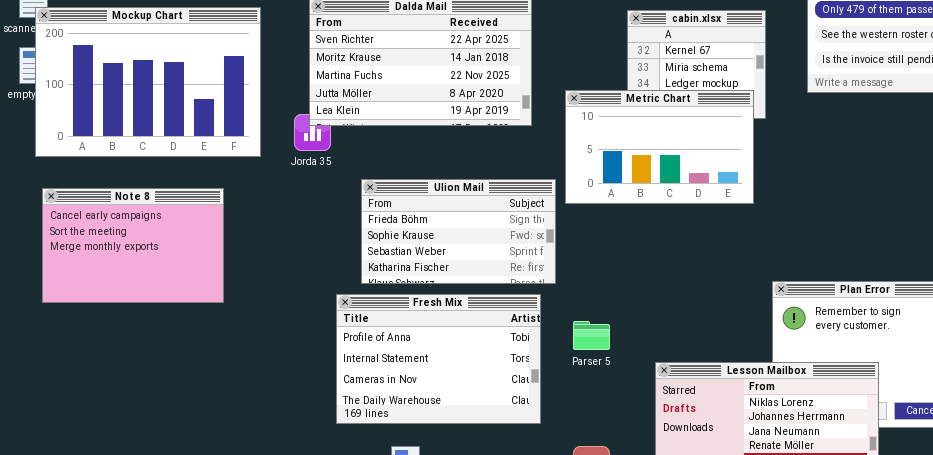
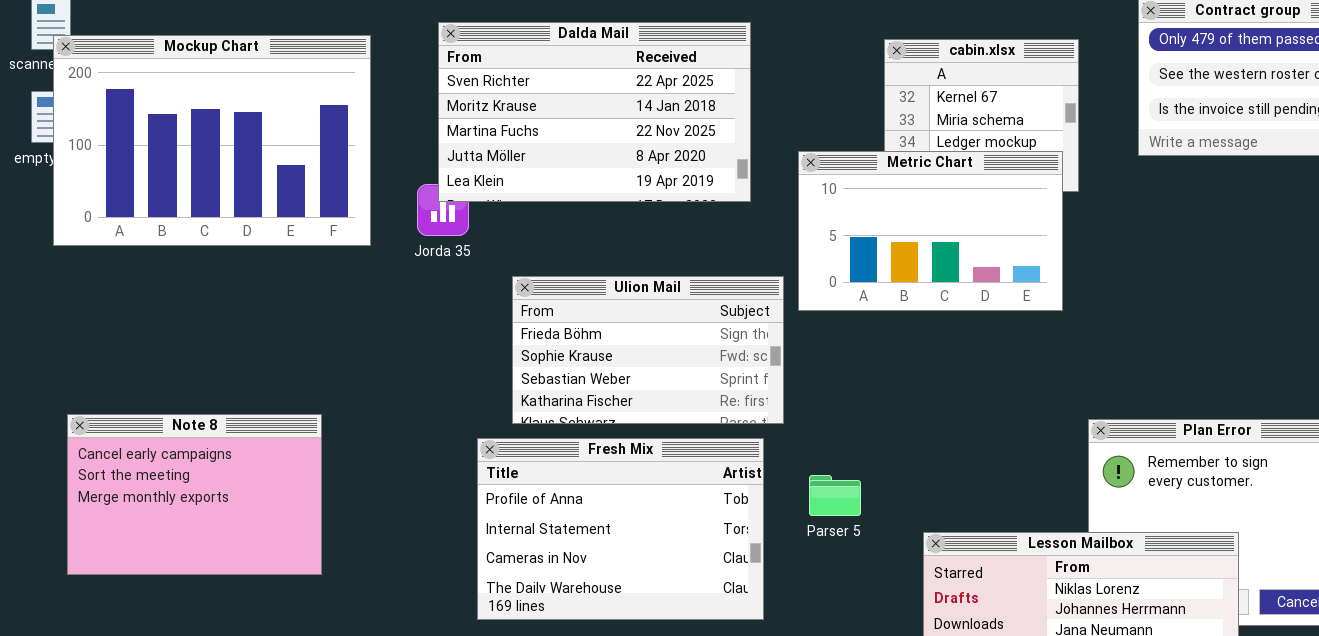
Note 8: [42,188,224,303] -> [67,414,322,575], moved

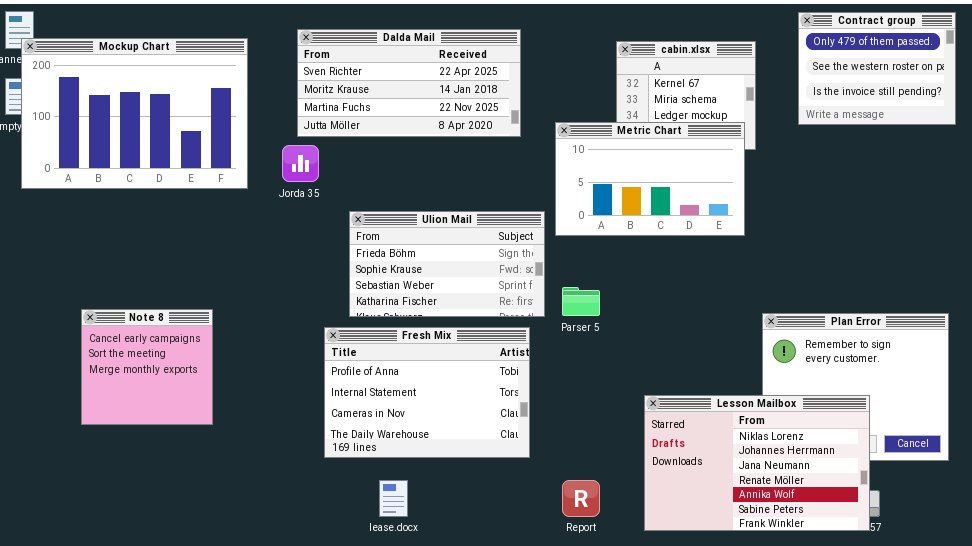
Dalda Mail: [438,22,751,202] -> [297,29,521,137], resized
Note 8: [67,414,322,575] -> [81,309,213,425], resized
Parser 5: [809,475,861,516] -> [562,287,600,316], moved

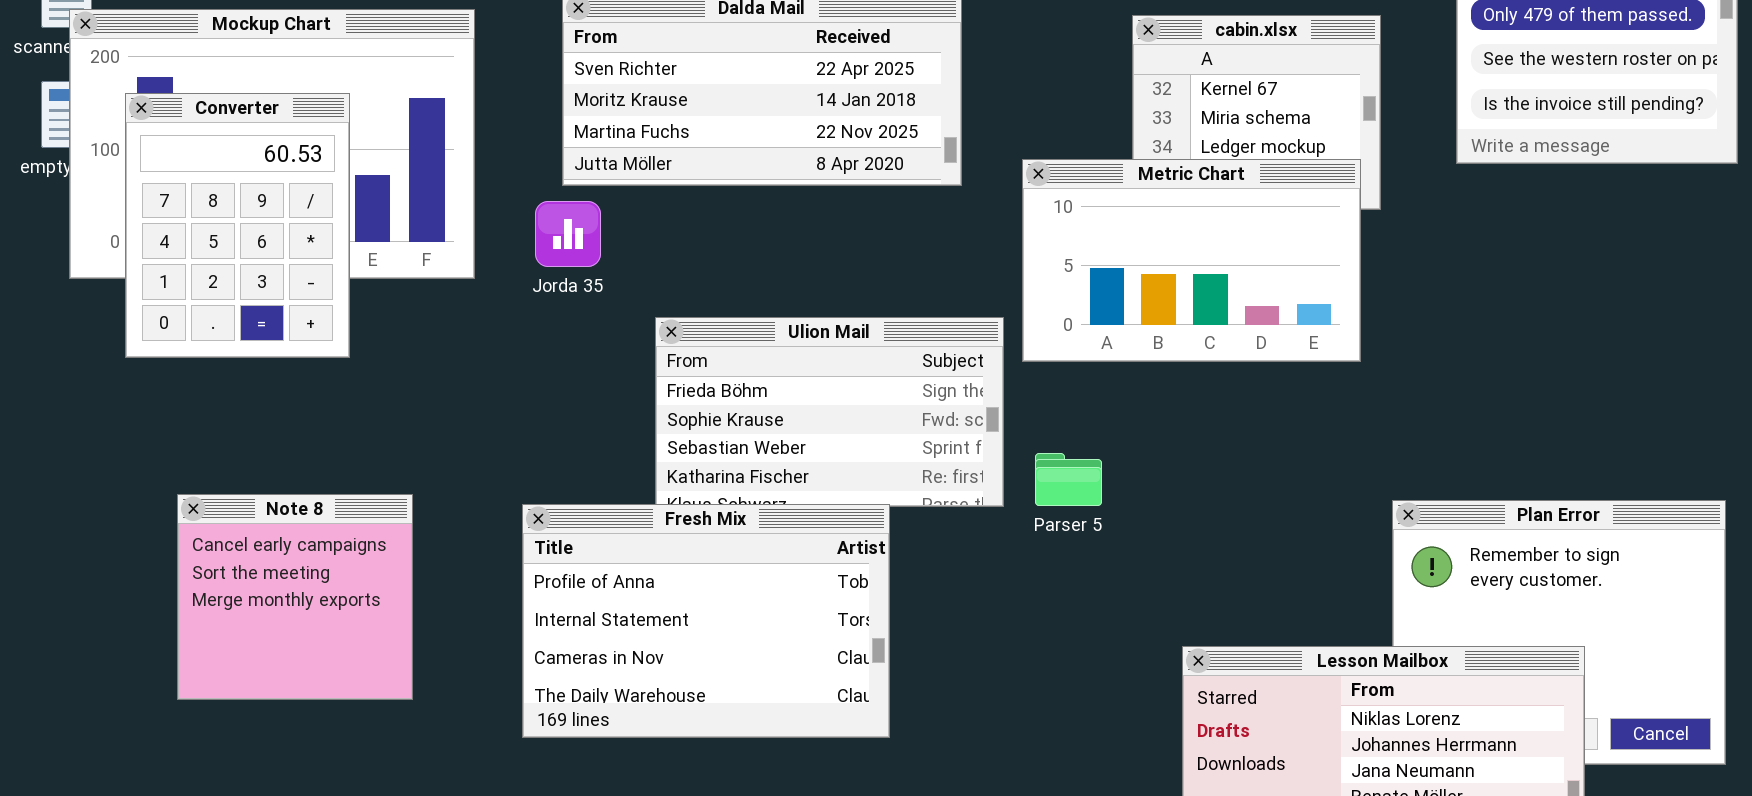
Converter: none -> [125,93,350,358], opened
Fresh Mix: [324,327,530,458] -> [522,504,890,738], moved

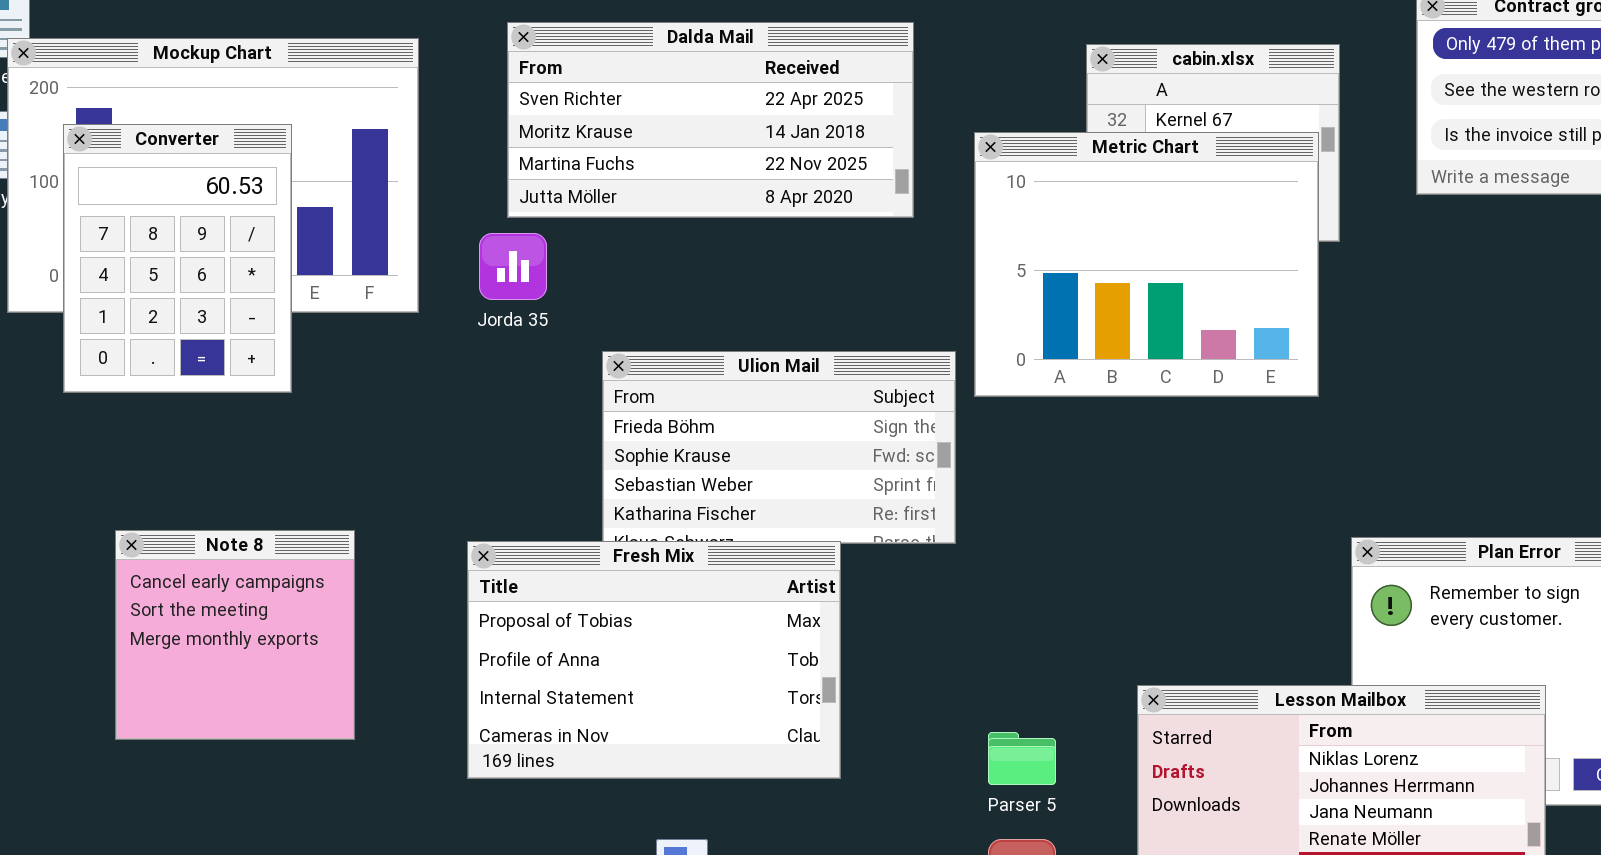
Metric Chart: [1022,159,1361,362] -> [974,132,1319,397], resized
Parser 5: [1035,453,1102,506] -> [988,732,1056,785], moved
Fresh Mix: [522,504,890,738] -> [467,541,841,779], scrolled up 1 row

